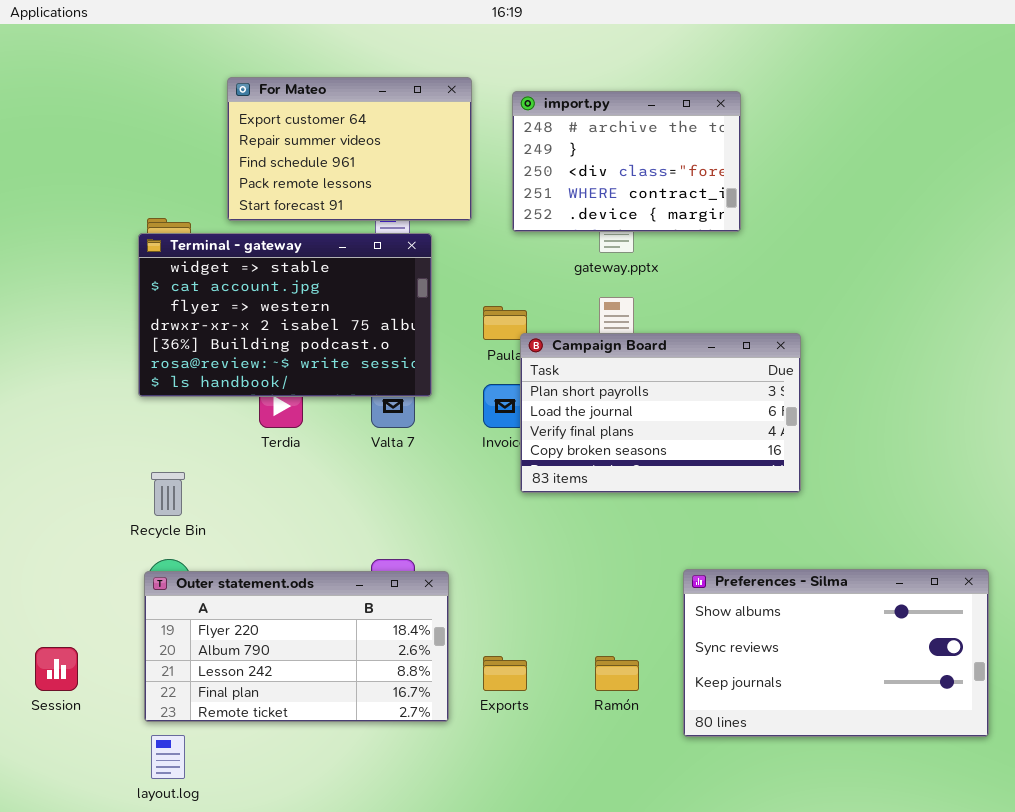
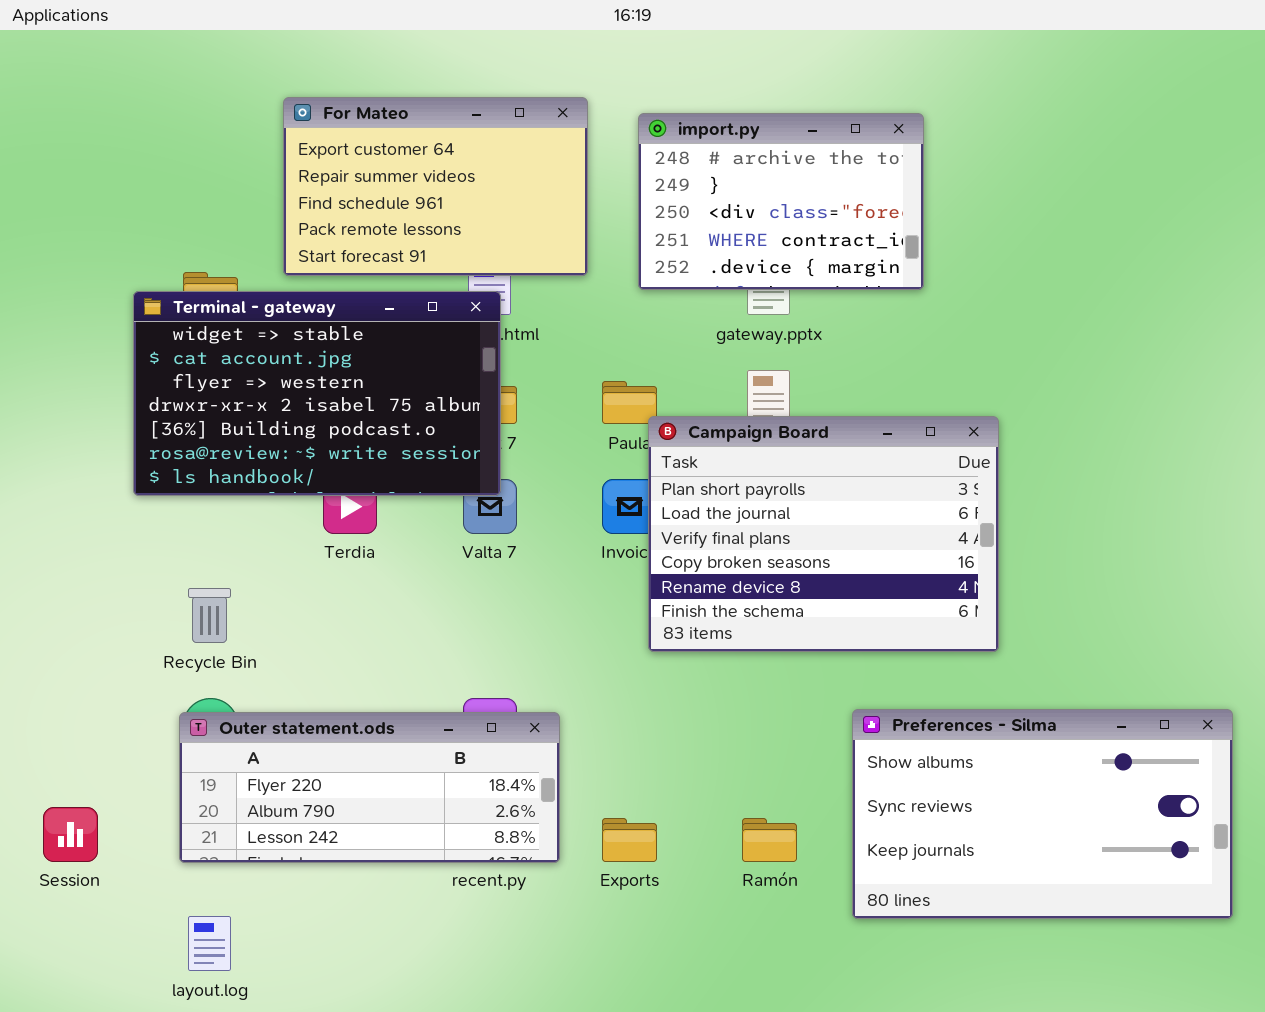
Terminal - gateway: [138,233,432,397] -> [133,291,501,496], moved
Campaign Board: [520,333,801,493] -> [648,416,999,652], resized
Outer statement.ods: [144,571,449,722] -> [179,712,560,863], resized

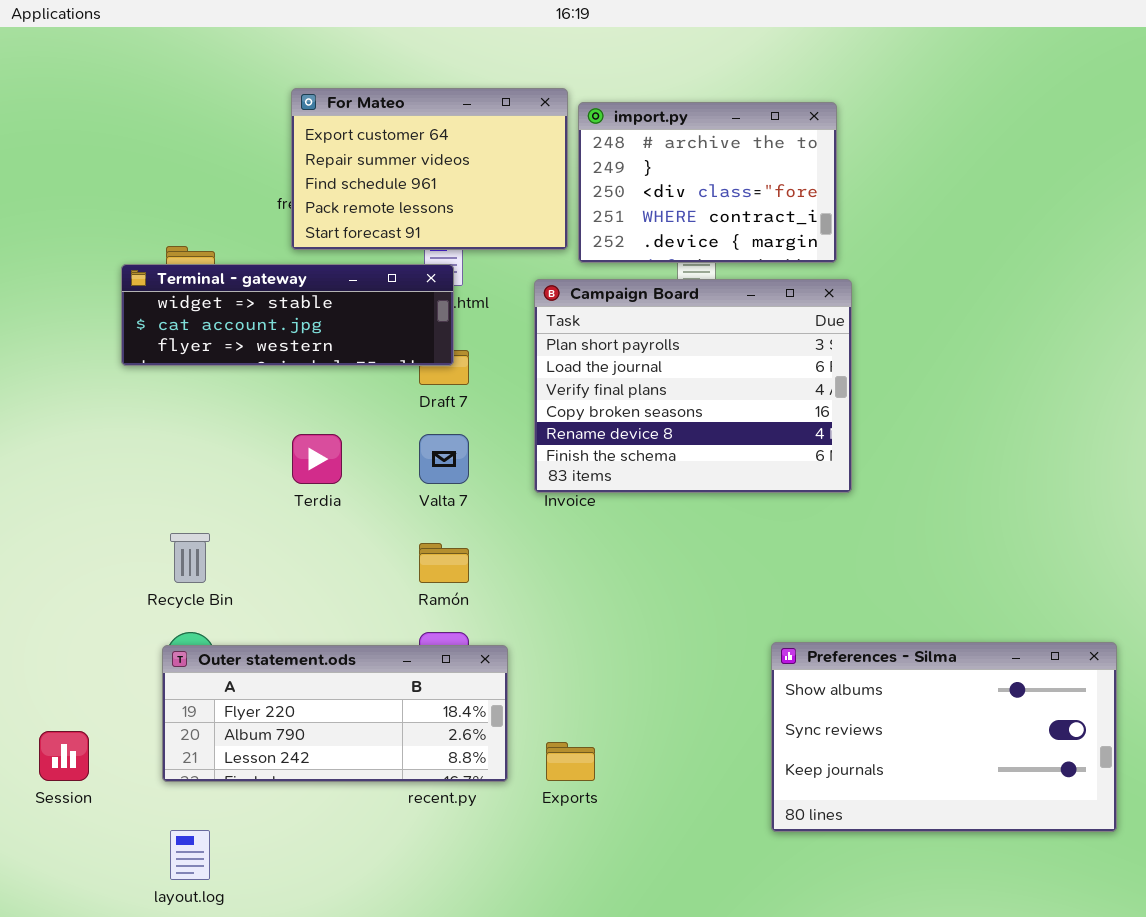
For Mateo: [283,97,588,276] -> [291,88,568,250], moved
Terminal - gateway: [133,291,501,496] -> [121,264,454,366], resized
Campaign Board: [648,416,999,652] -> [534,279,852,493], moved
Ramón: [742,818,797,862] -> [419,543,469,583], moved

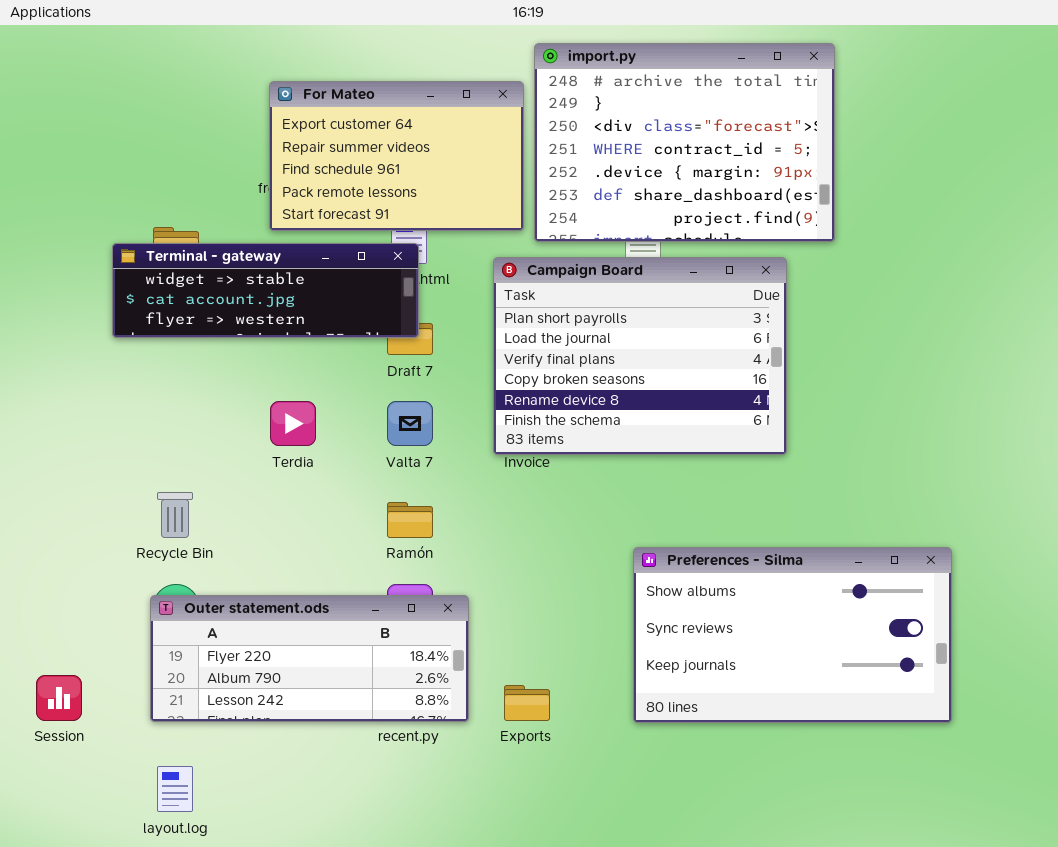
import.py: [578,102,837,263] -> [534,43,835,242], resized
Preferences - Silma: [771,642,1117,832] -> [633,547,952,723], moved

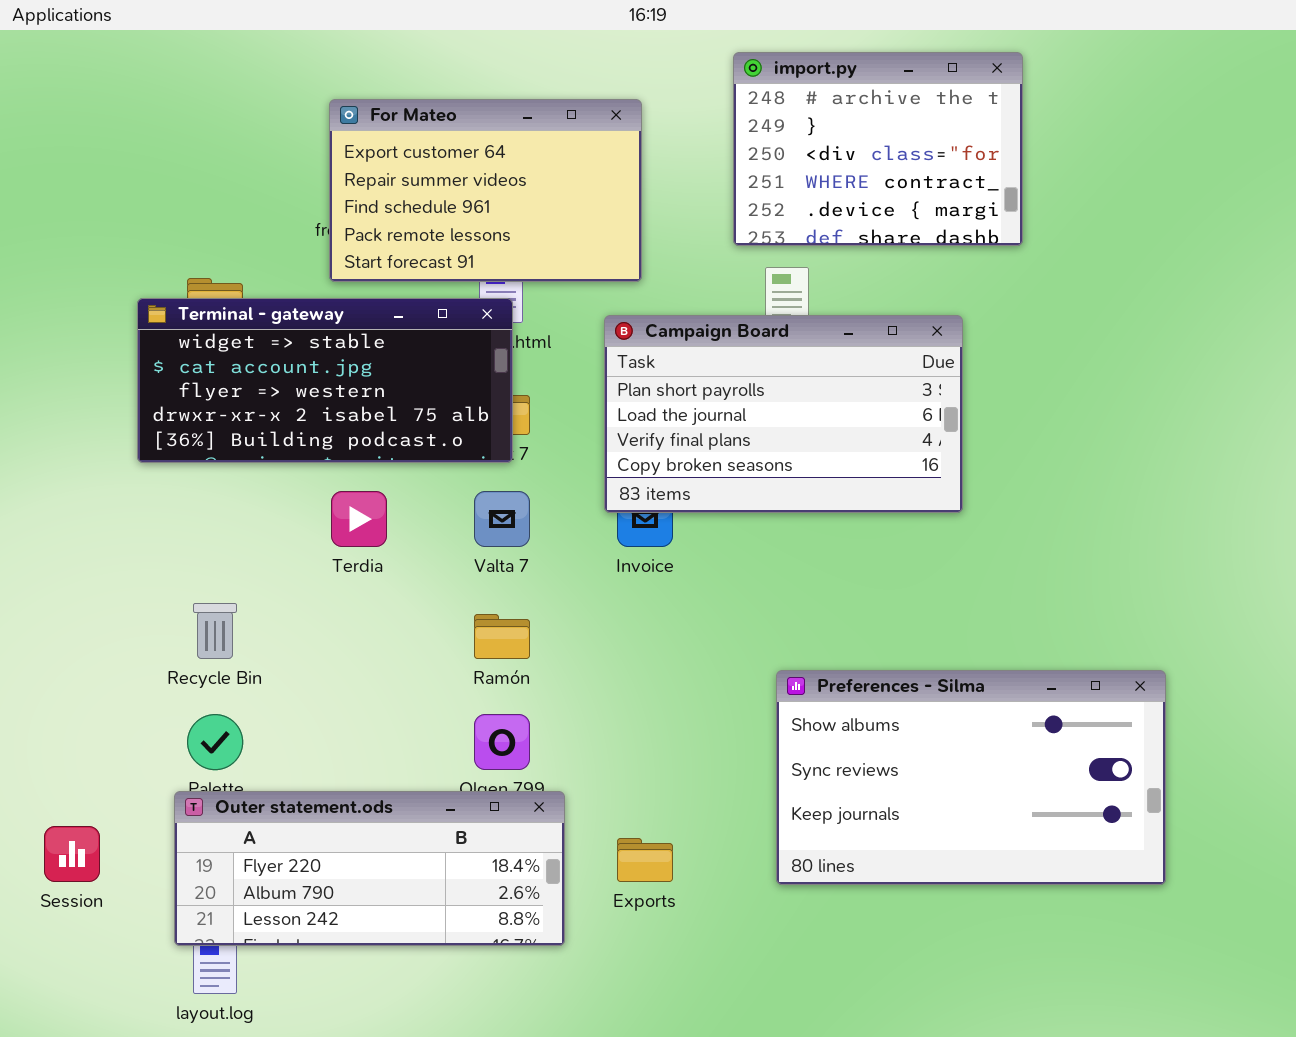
import.py: [534,43,835,242] -> [733,52,1023,246], resized
Terminal - gateway: [112,243,419,338] -> [137,298,513,463], resized
Campaign Board: [493,257,787,455] -> [604,315,963,513], resized
Outer statement.ods: [150,595,469,722] -> [174,791,565,946], moved

